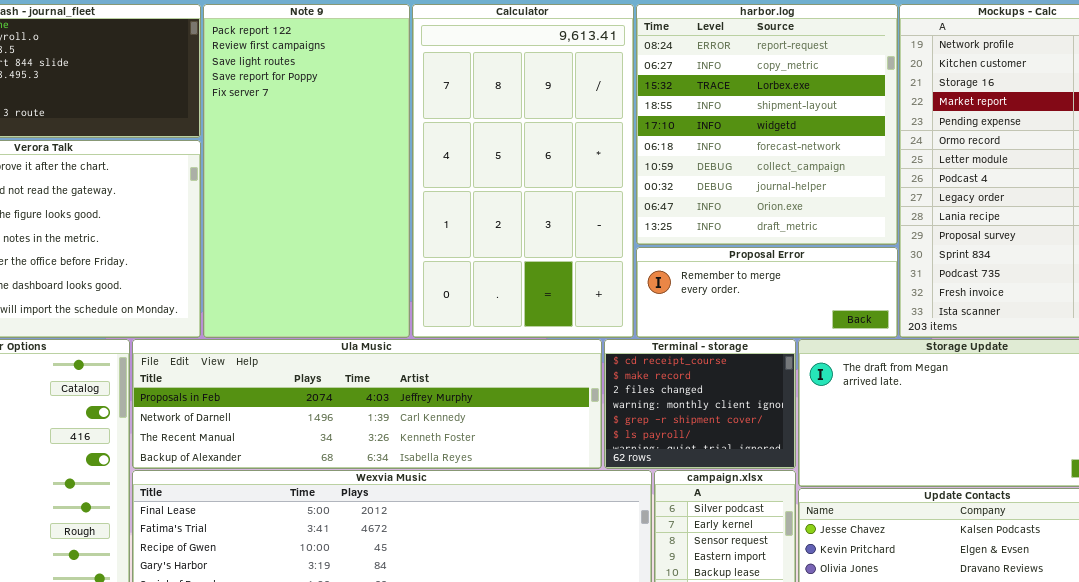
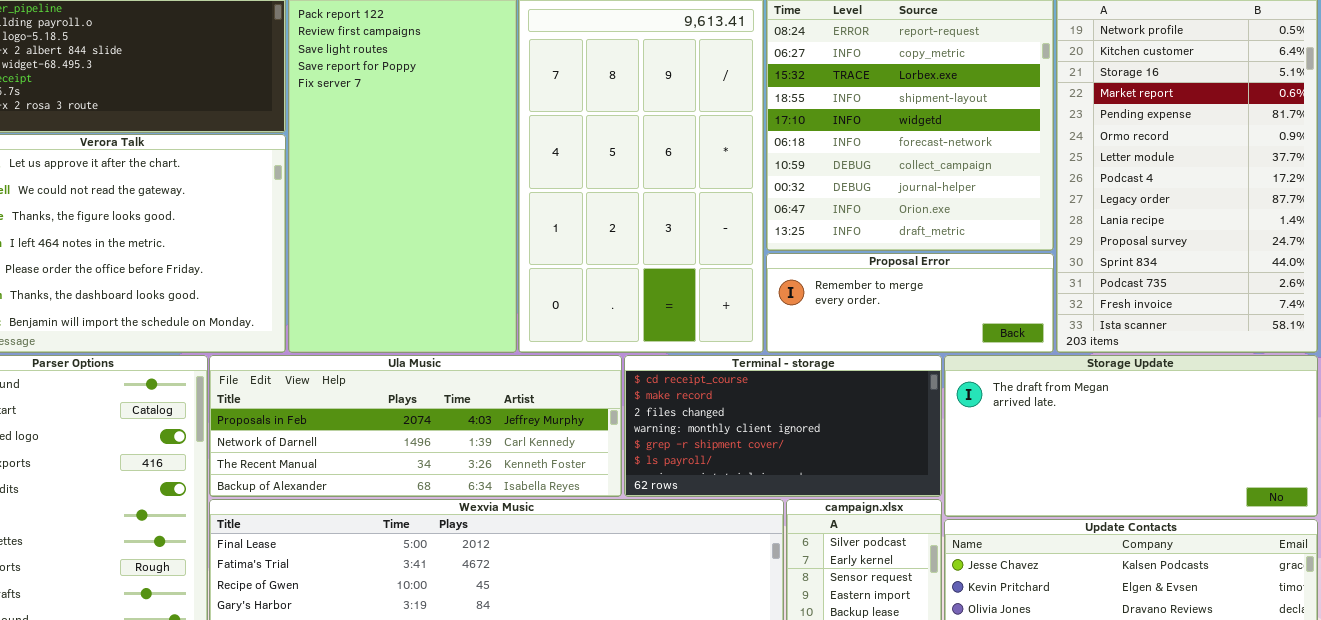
Ula Music: [132,339,602,469] -> [209,355,622,497], resized
Terminal - storage: [604,339,796,469] -> [624,355,942,497], resized

